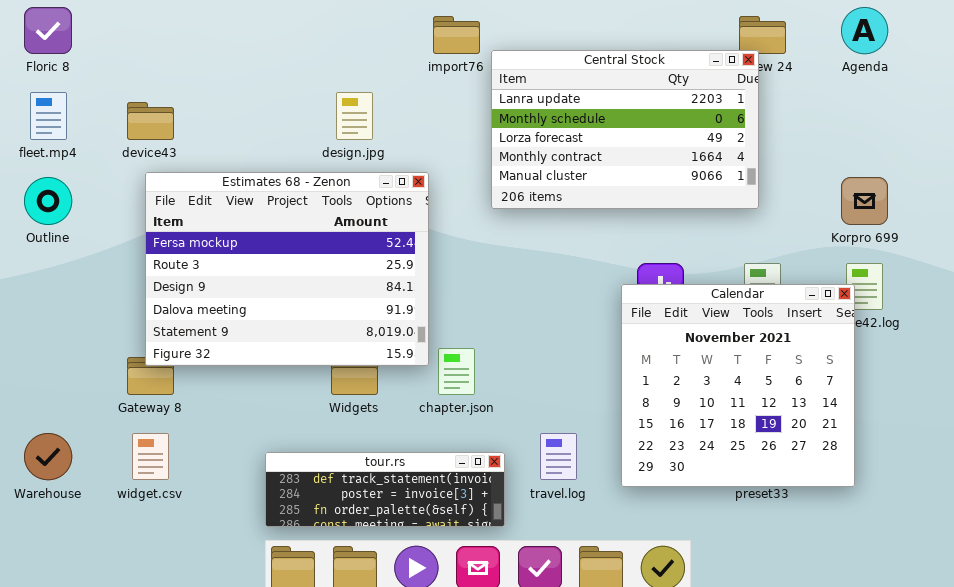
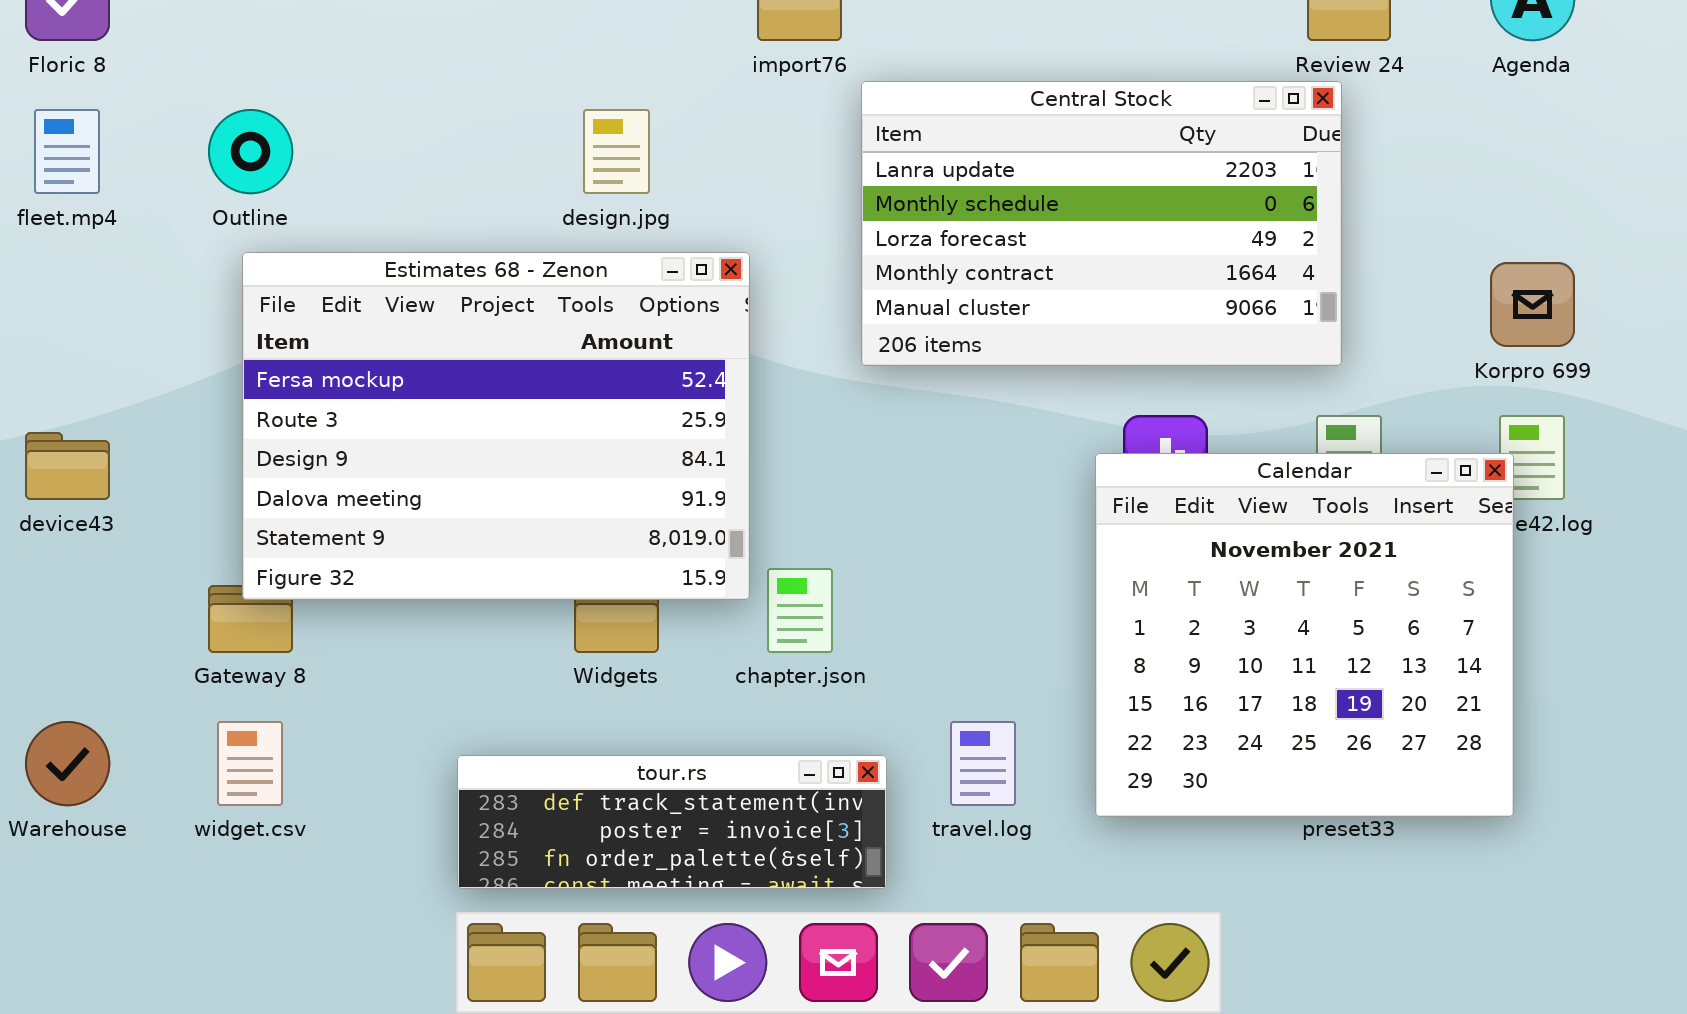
Central Stock: [491,50,759,209] -> [861,81,1342,366], moved
device43: [127,102,174,140] -> [25,432,110,500], moved
Outline: [24,177,72,225] -> [208,109,293,194], moved

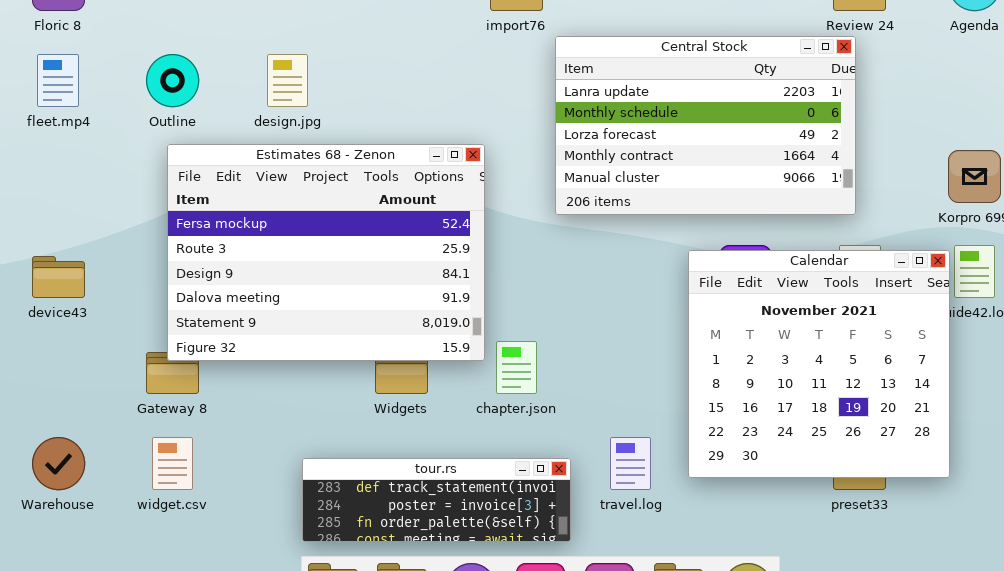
design.jpg: [583,109,650,194] -> [267,54,308,107], moved
Calendar: [1095,453,1514,817] -> [688,250,950,478], moved

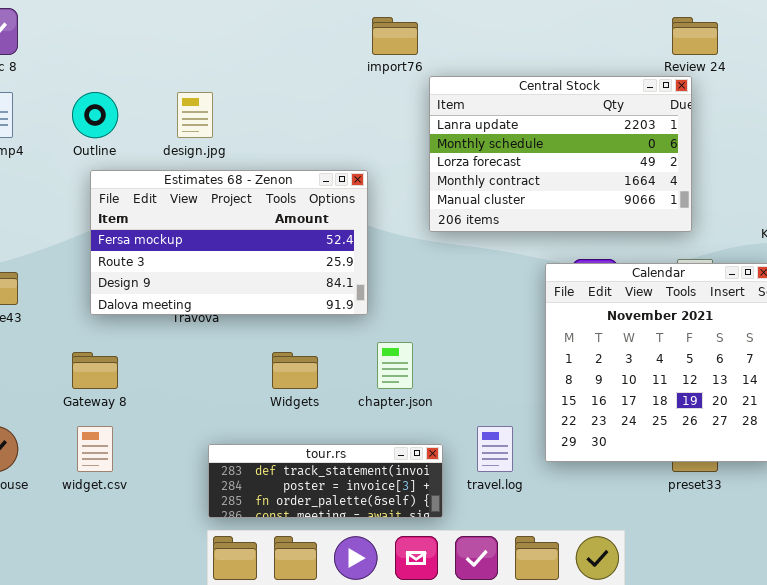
Estimates 68 - Zenon: [167,144,485,361] -> [90,170,368,315], resized

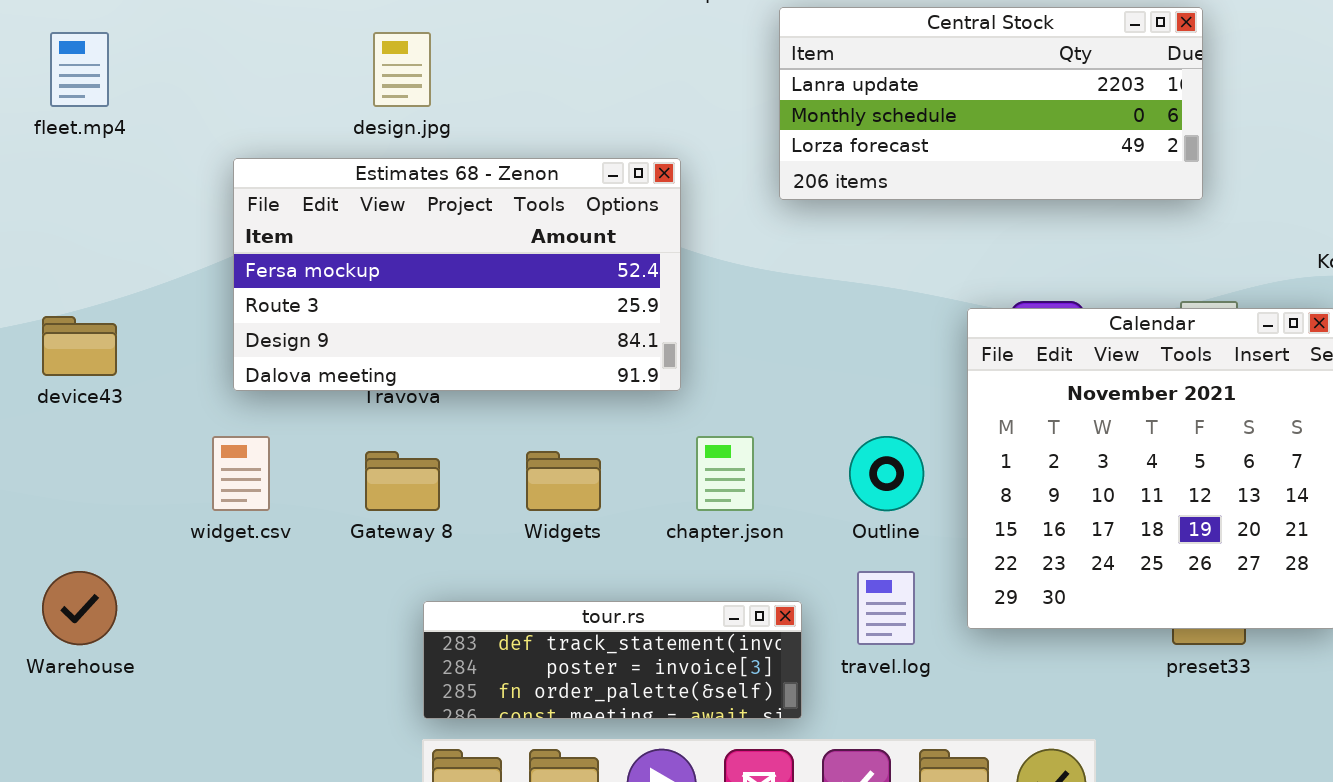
Central Stock: [429,76,692,232] -> [779,7,1203,200], resized
Outline: [72,92,118,138] -> [849,436,924,511], moved
Gateway 8: [72,352,118,389] -> [365,451,440,511], moved
widget.csv: [77,426,113,472] -> [212,436,270,511], moved

